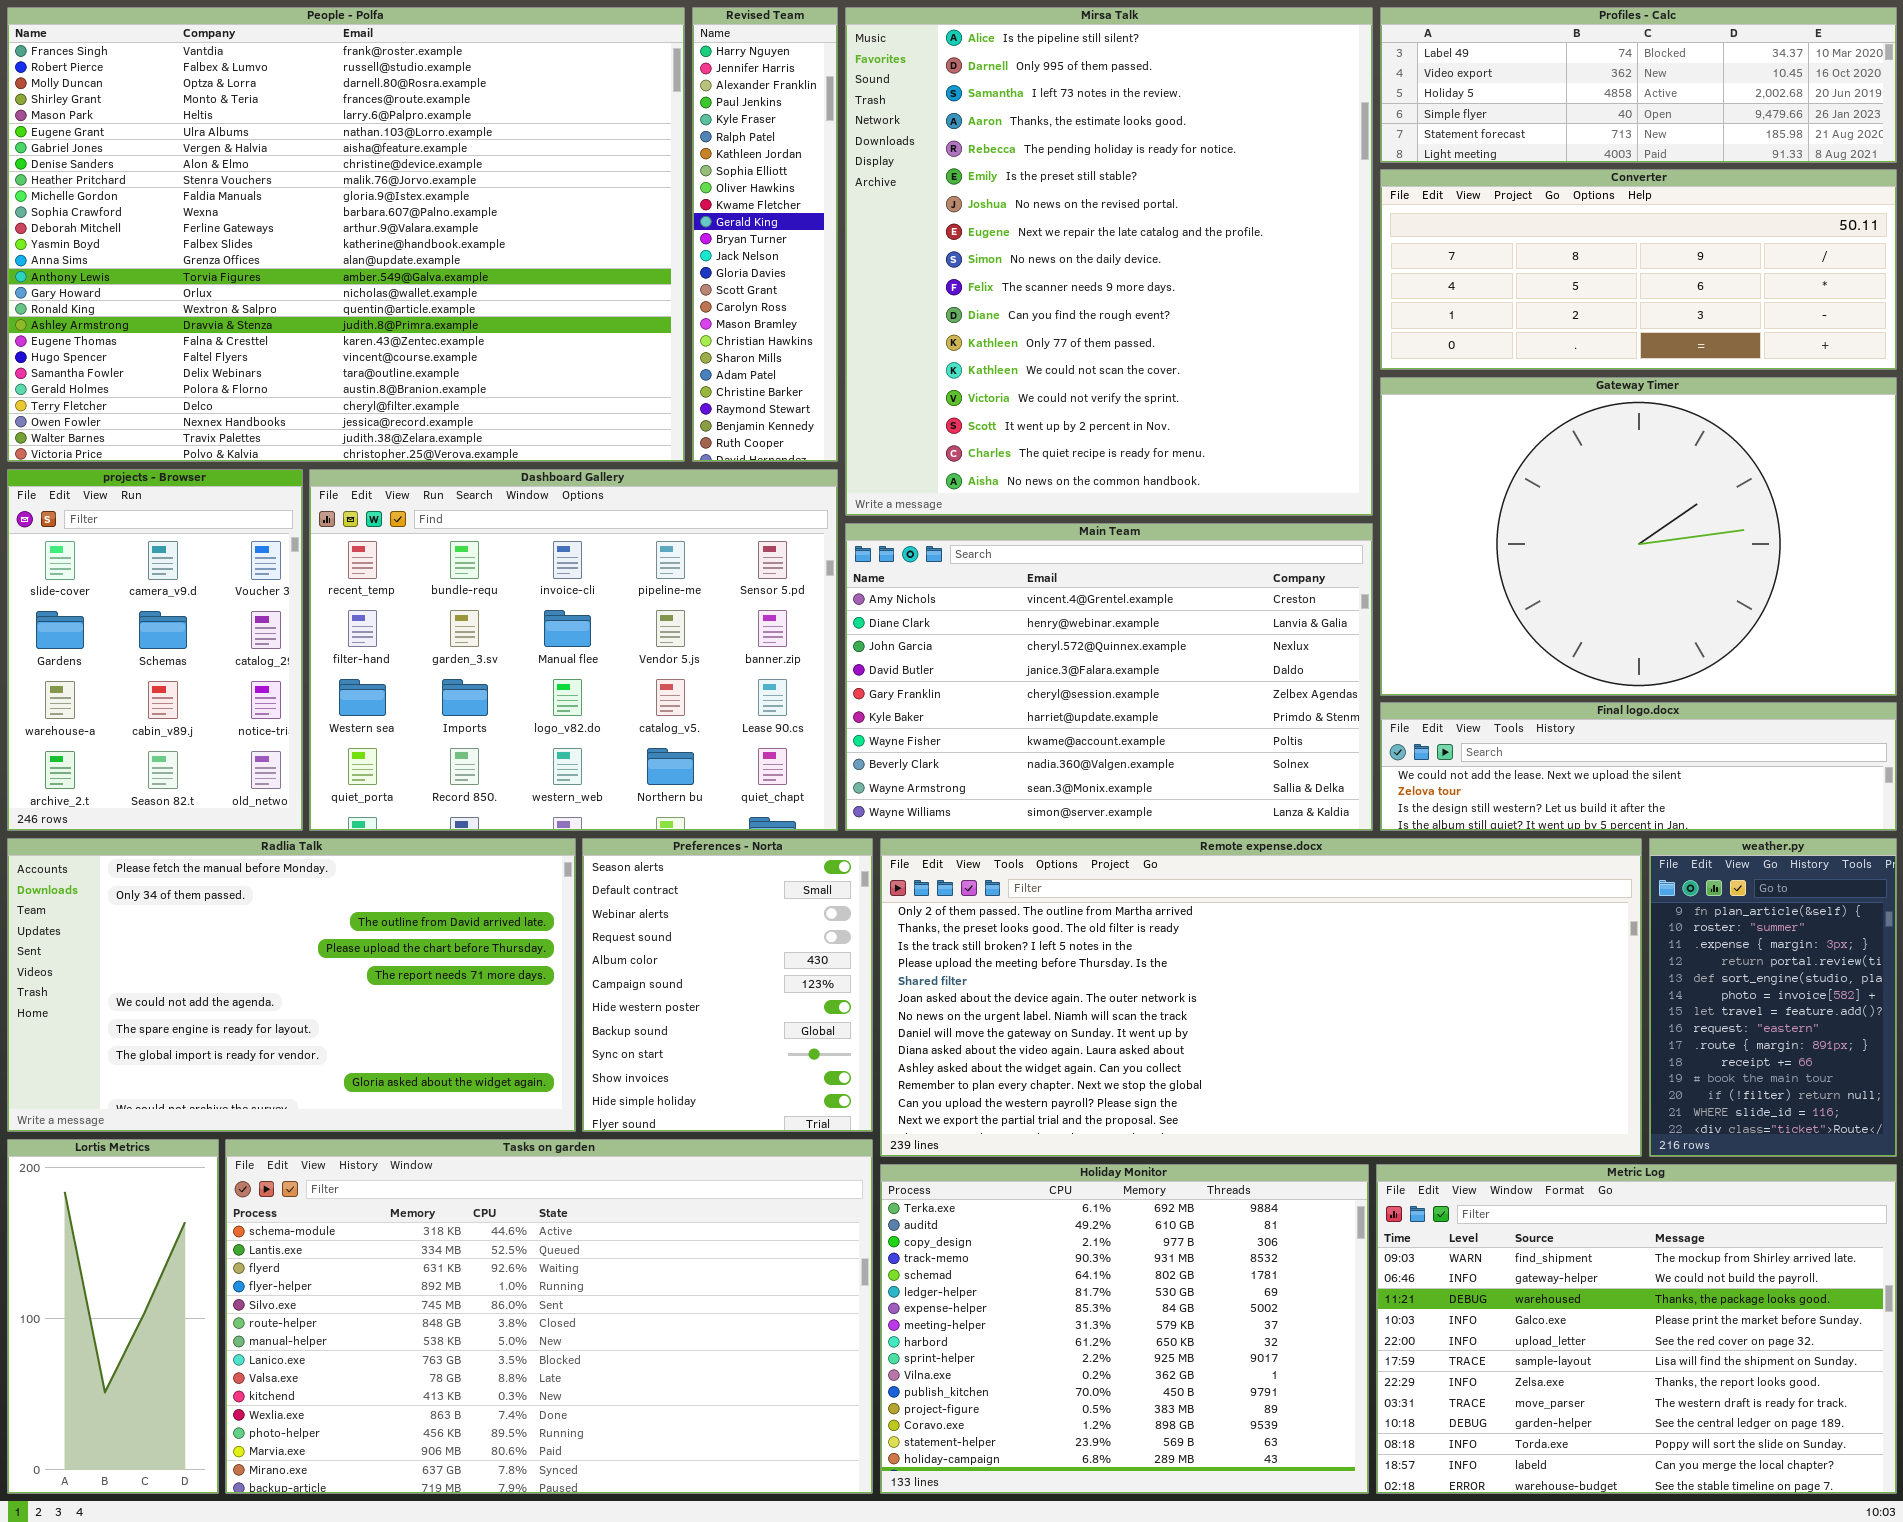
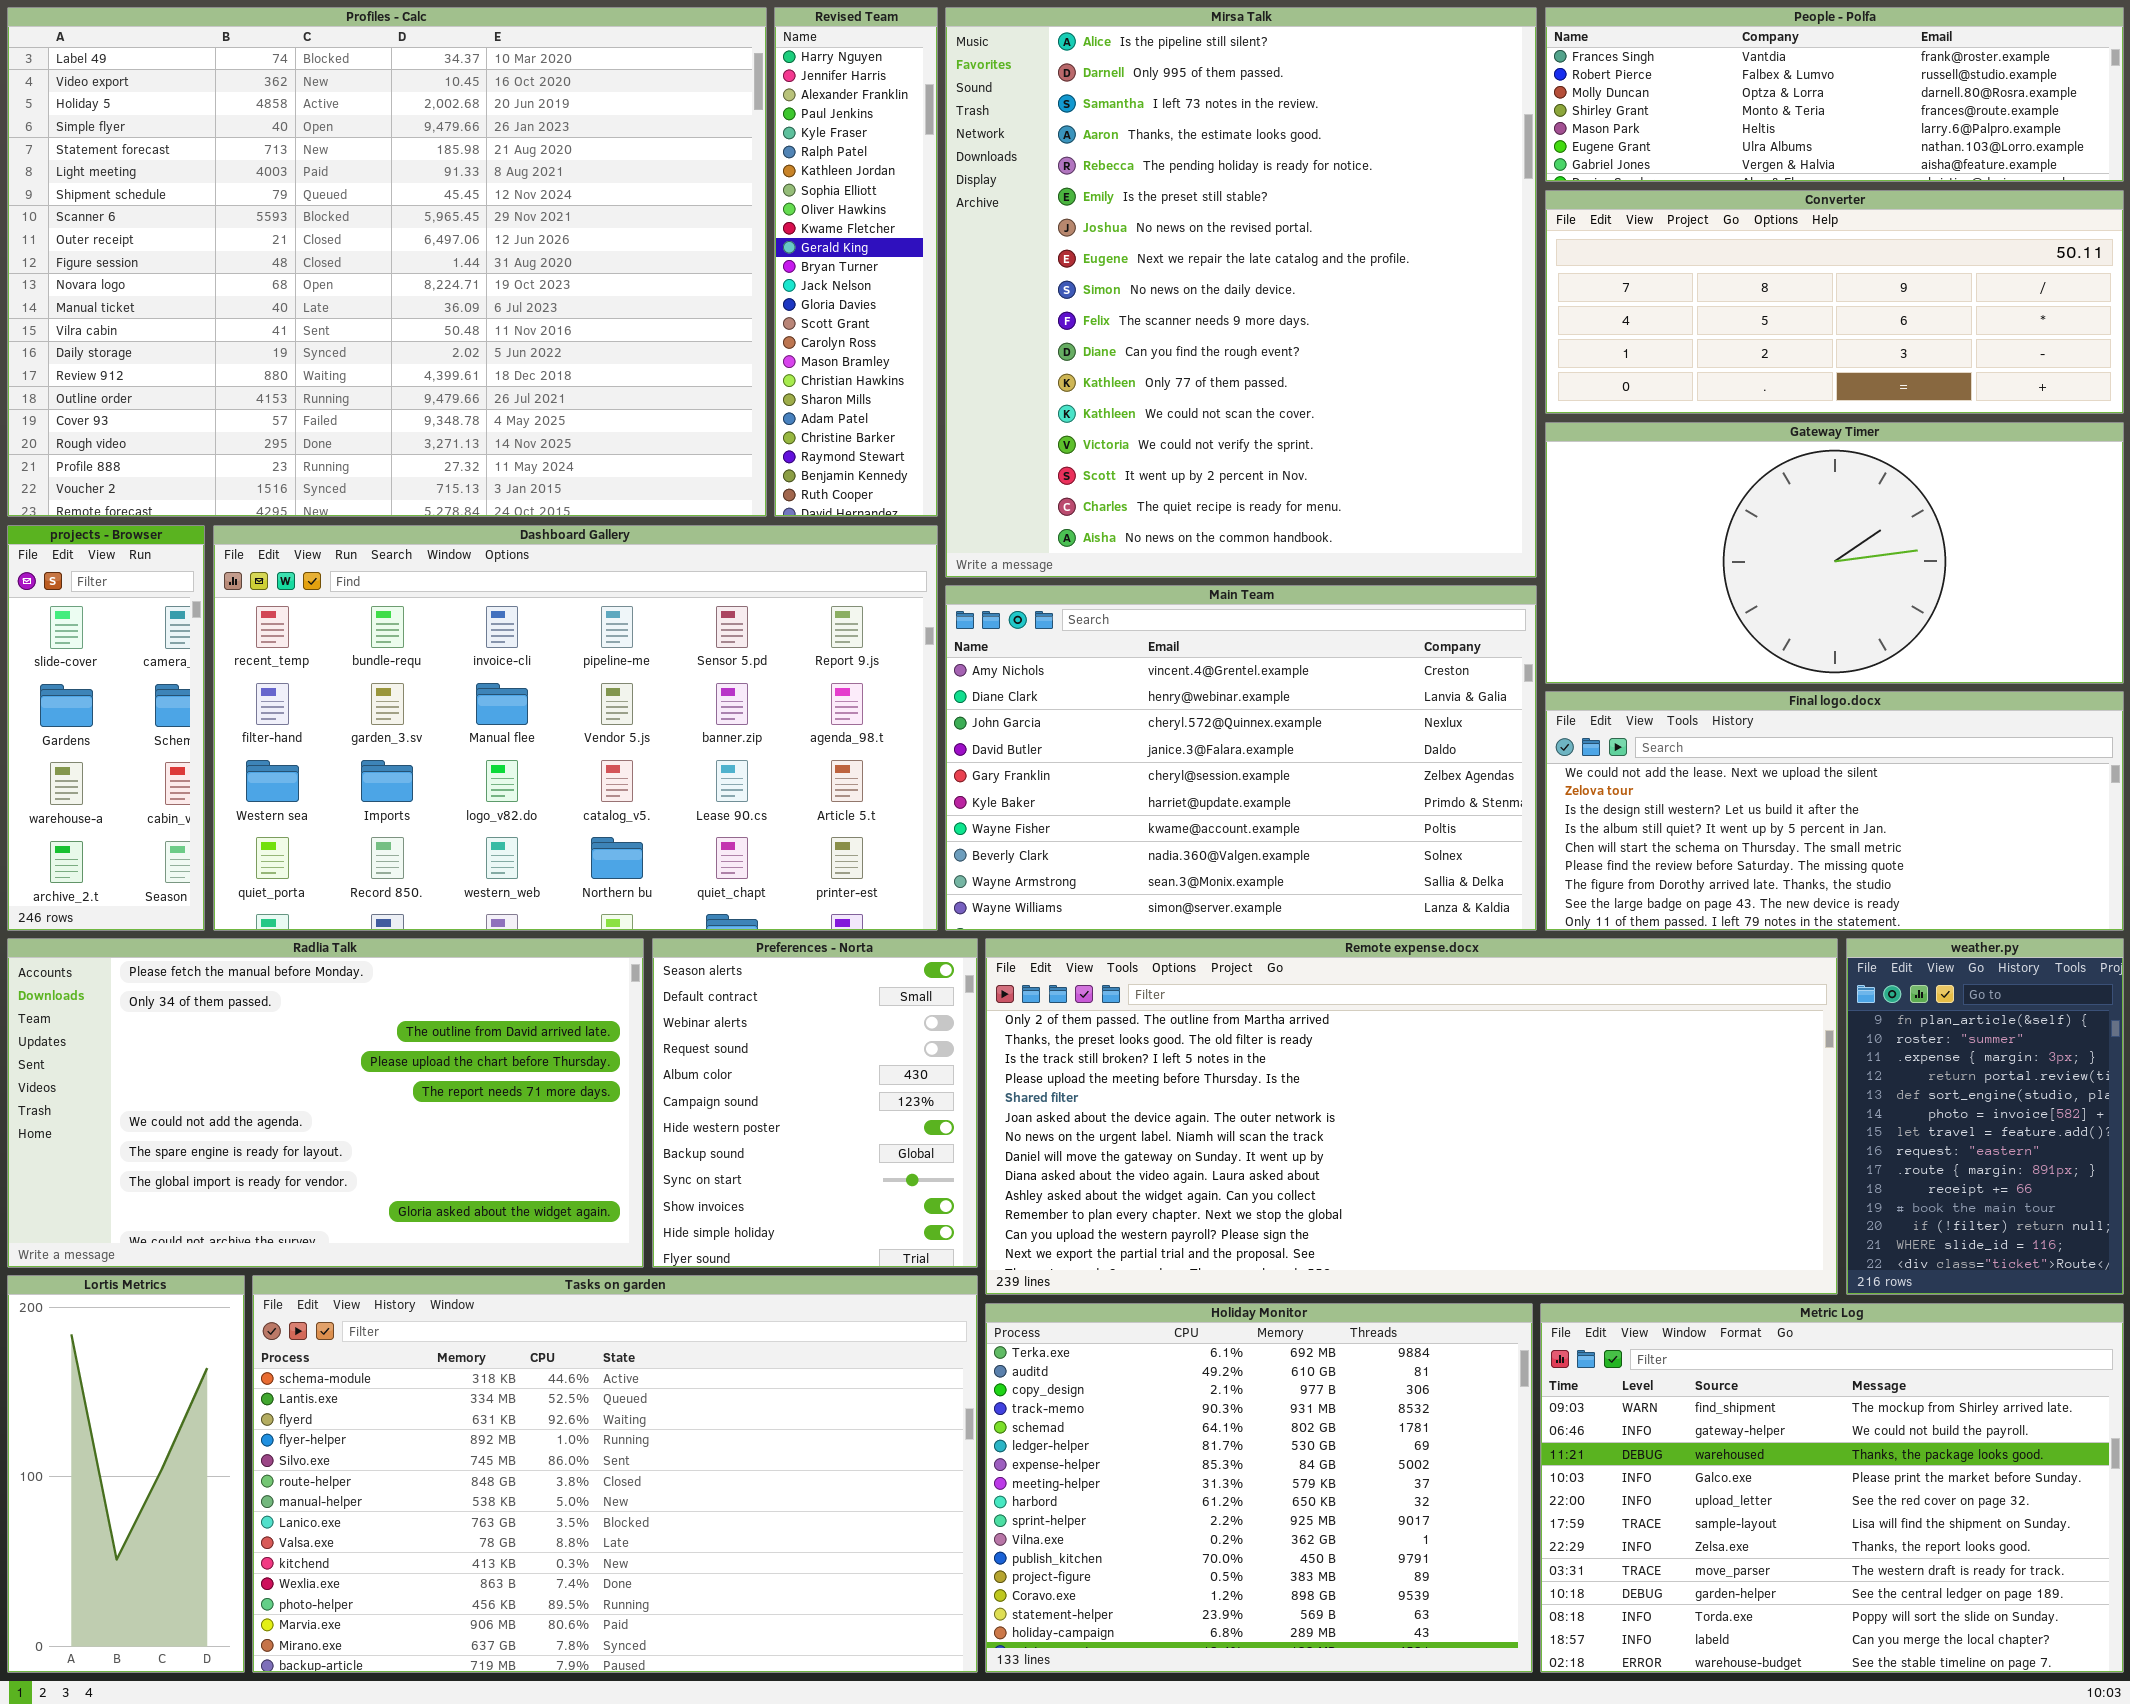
People - Polfa: [7,7,685,462] -> [1545,7,2124,182], moved, resized
Profiles - Calc: [1380,7,1897,163] -> [7,7,767,517], moved, resized
Gateway Timer: [1380,377,1897,696] -> [1545,422,2124,684], resized
projects - Browser: [7,469,303,831] -> [7,525,205,931], resized
Dashboard Gallery: [309,469,838,831] -> [213,525,938,931], resized
Final logo.docx: [1380,702,1897,831] -> [1545,691,2124,931], resized

